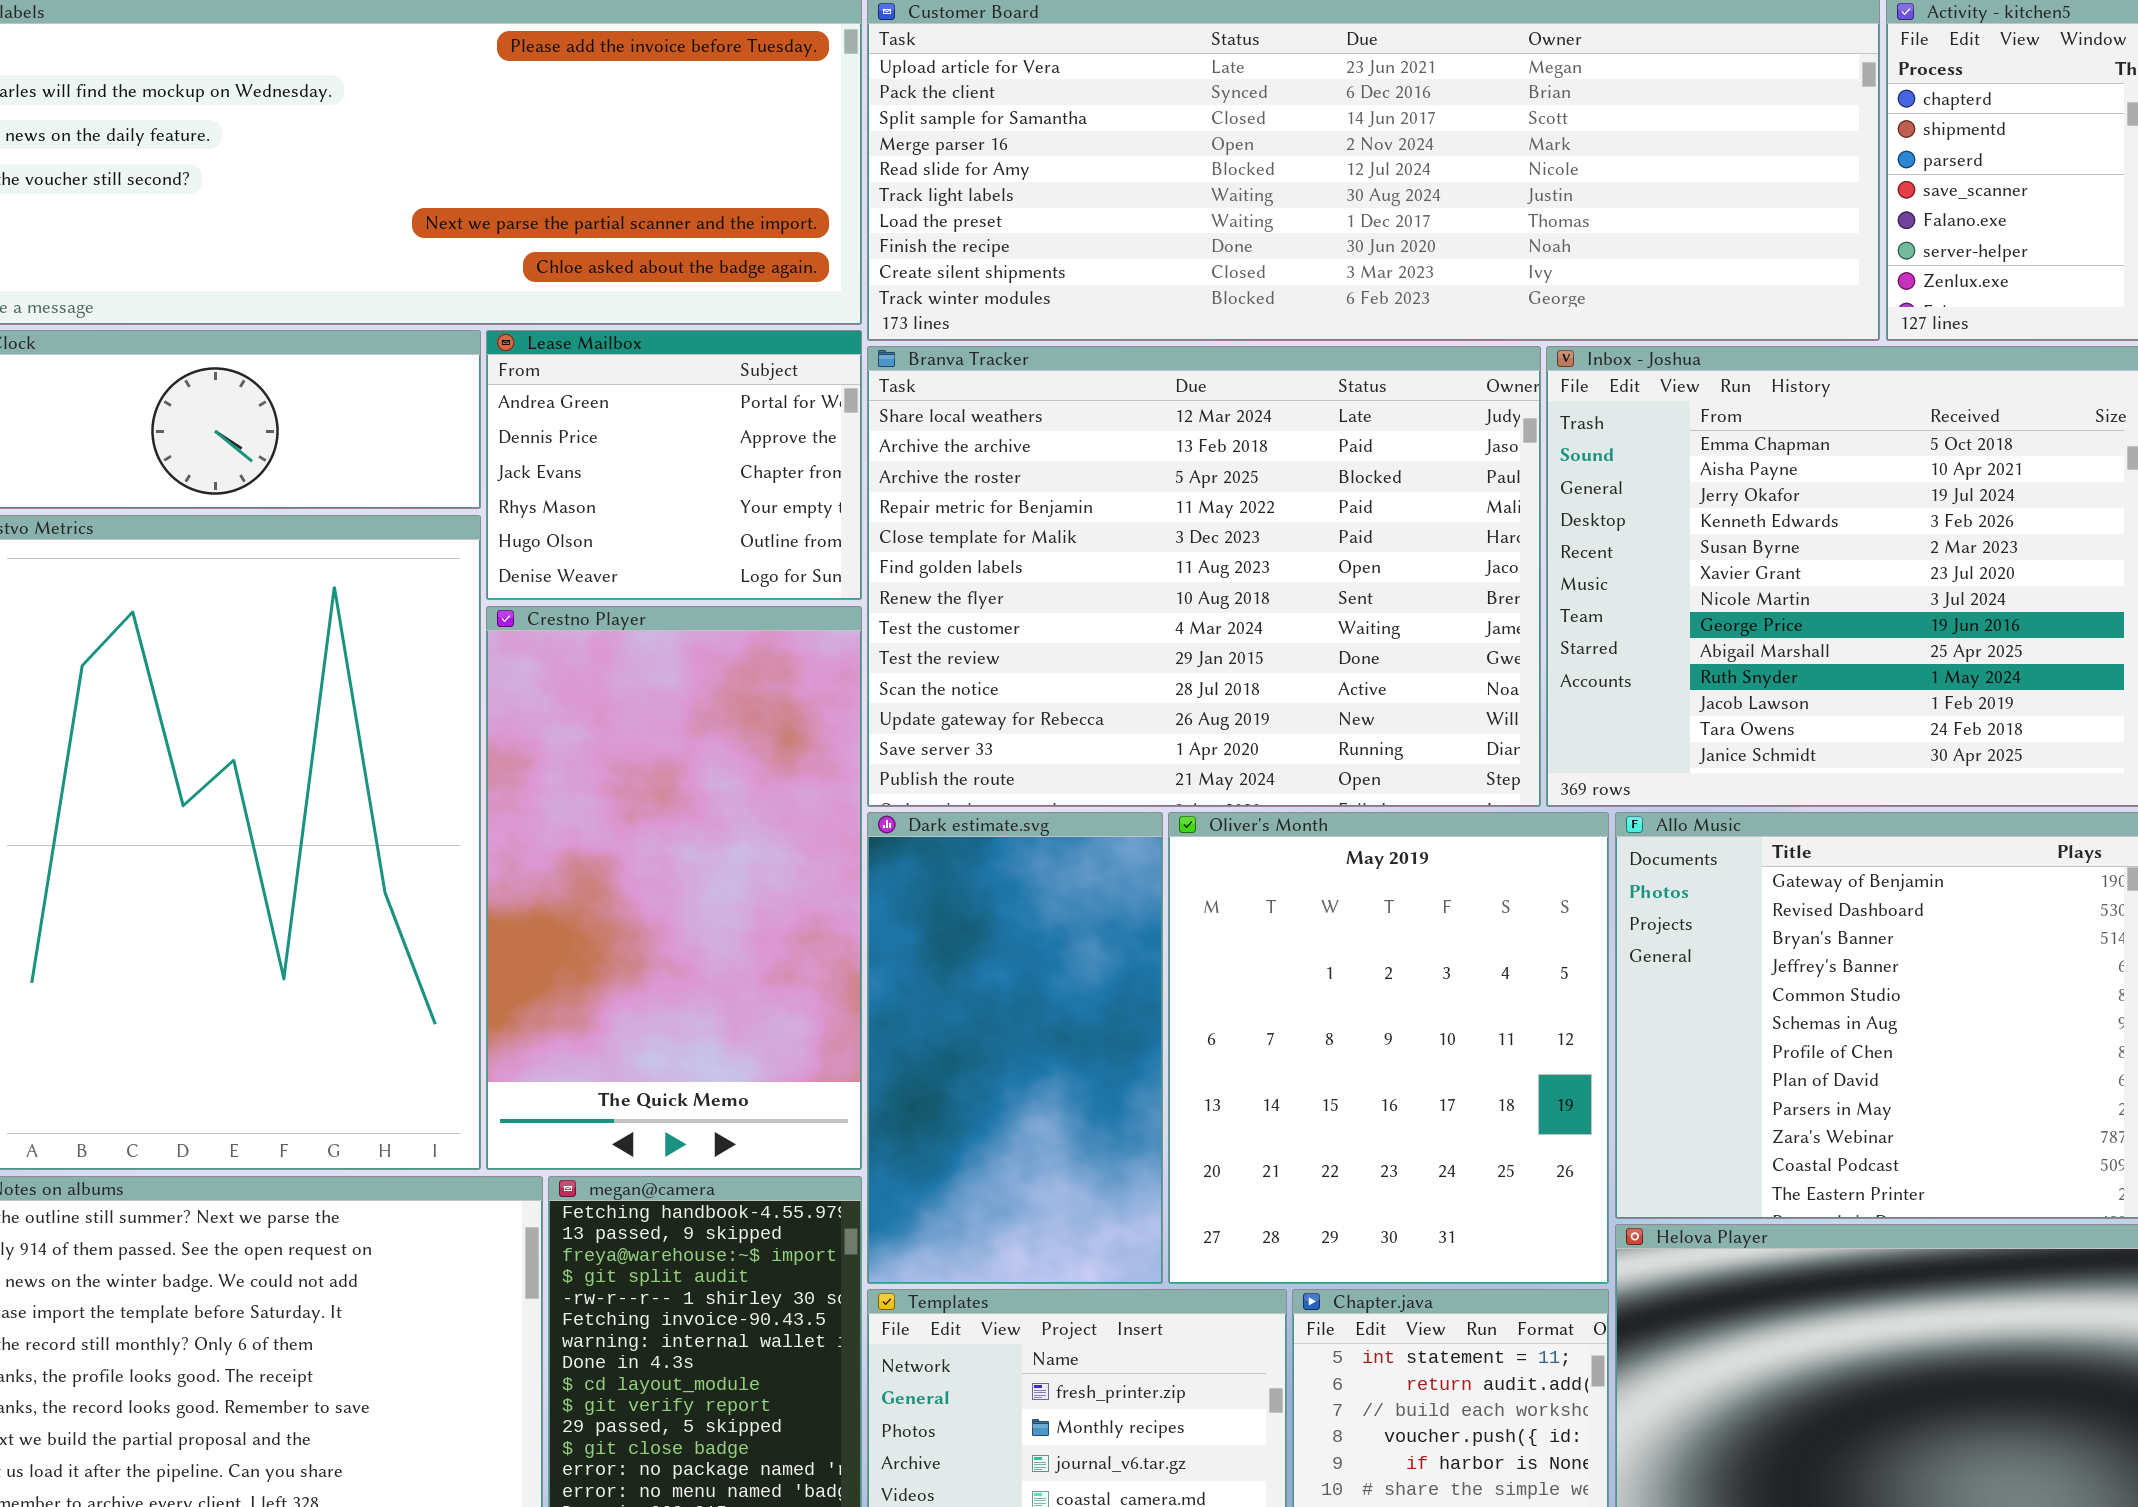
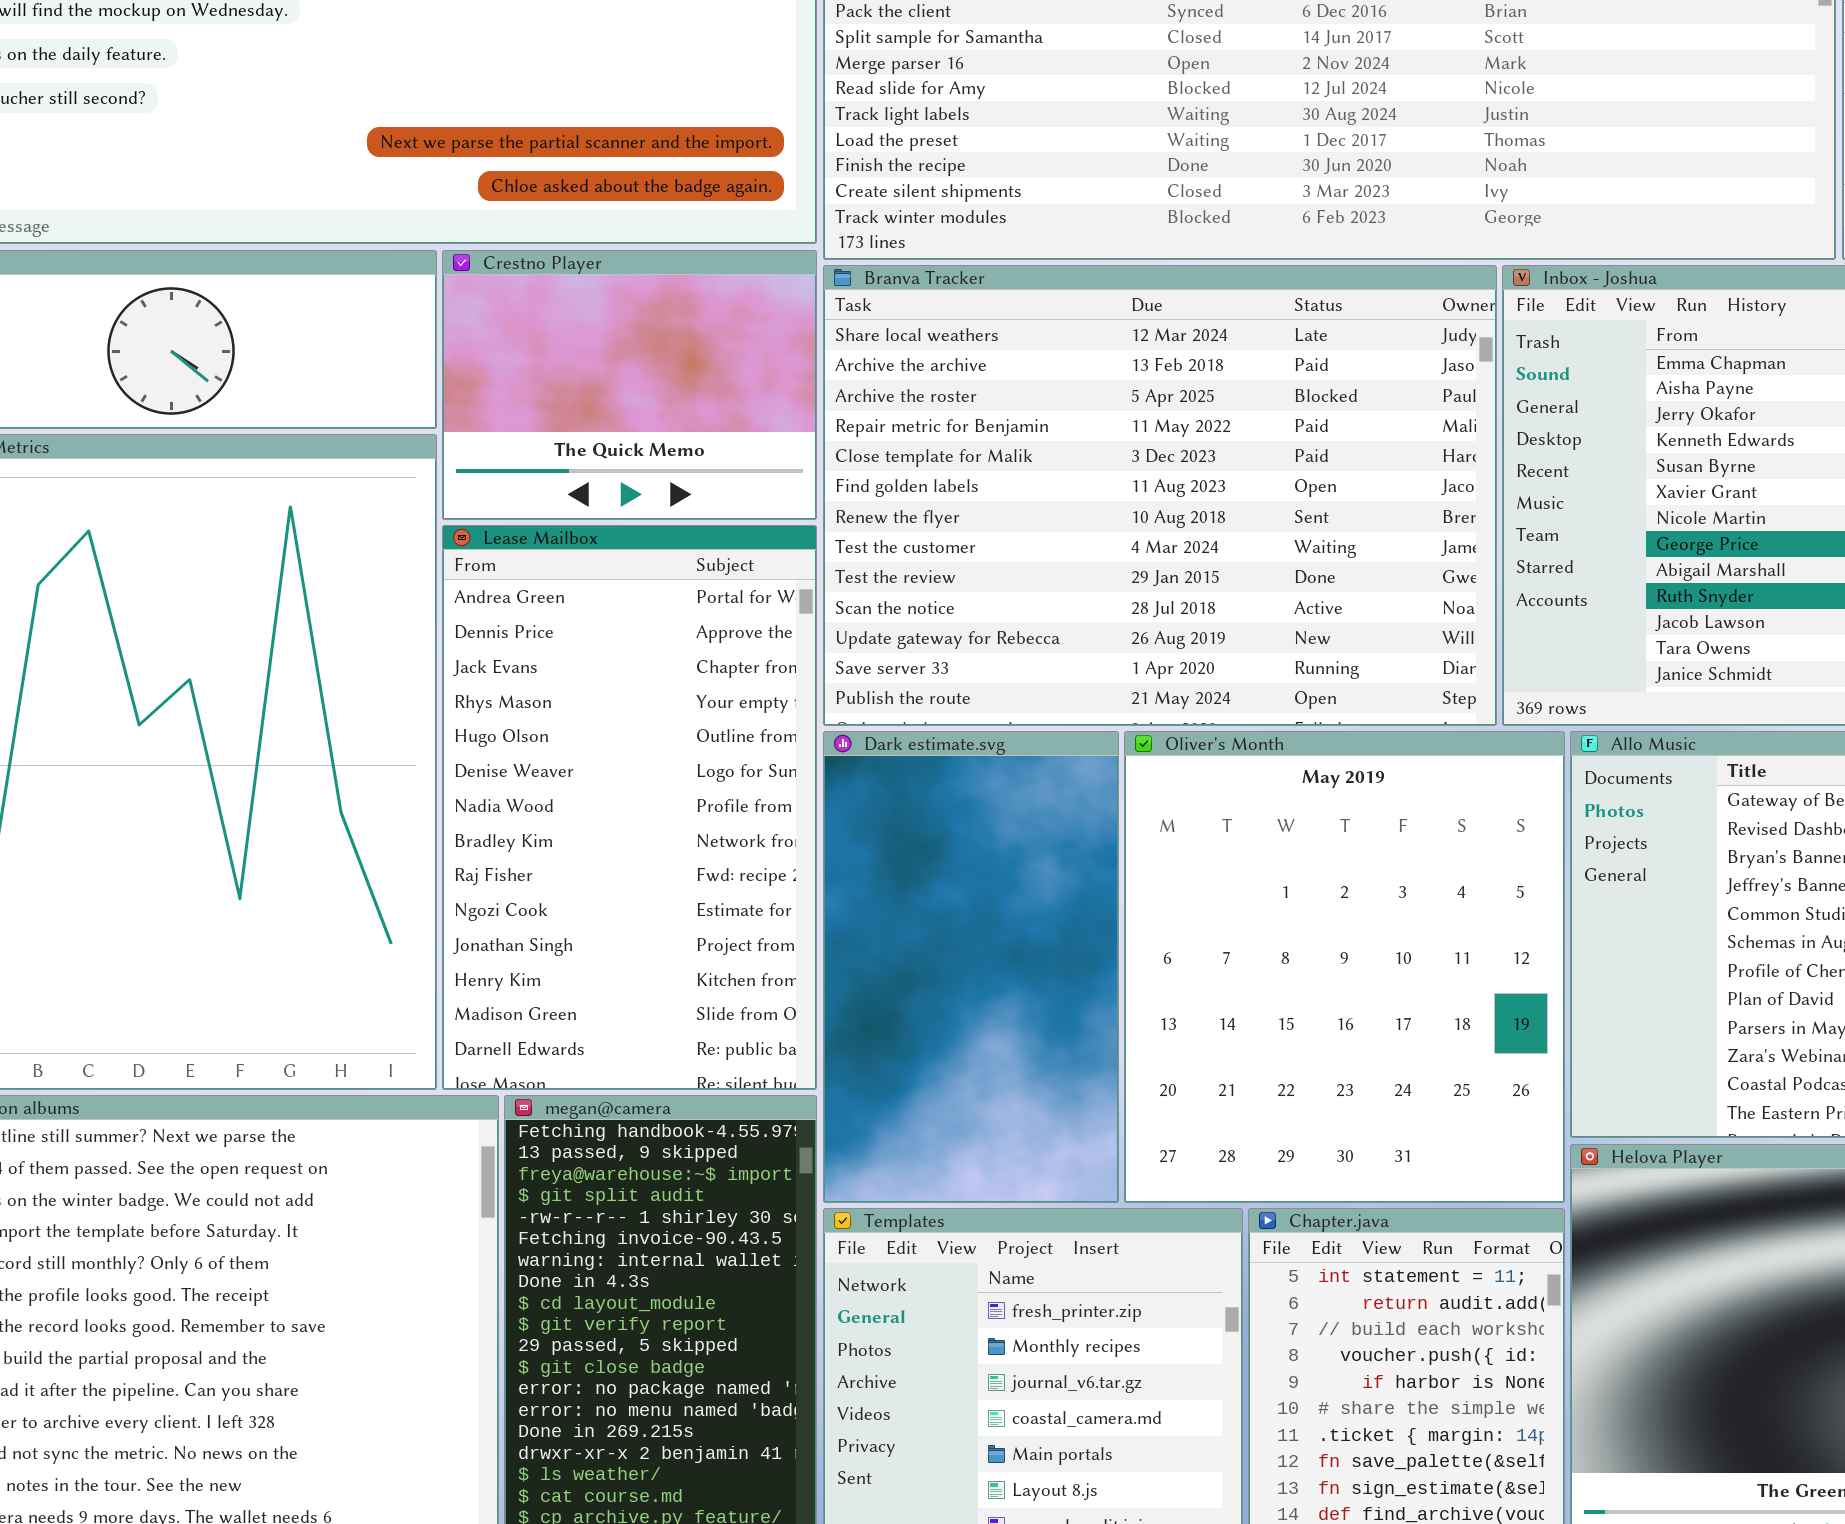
Lease Mailbox: [486,330,862,600] -> [442,525,817,1090], moved, resized
Crestno Player: [486,606,862,1170] -> [442,250,817,520], moved, resized

